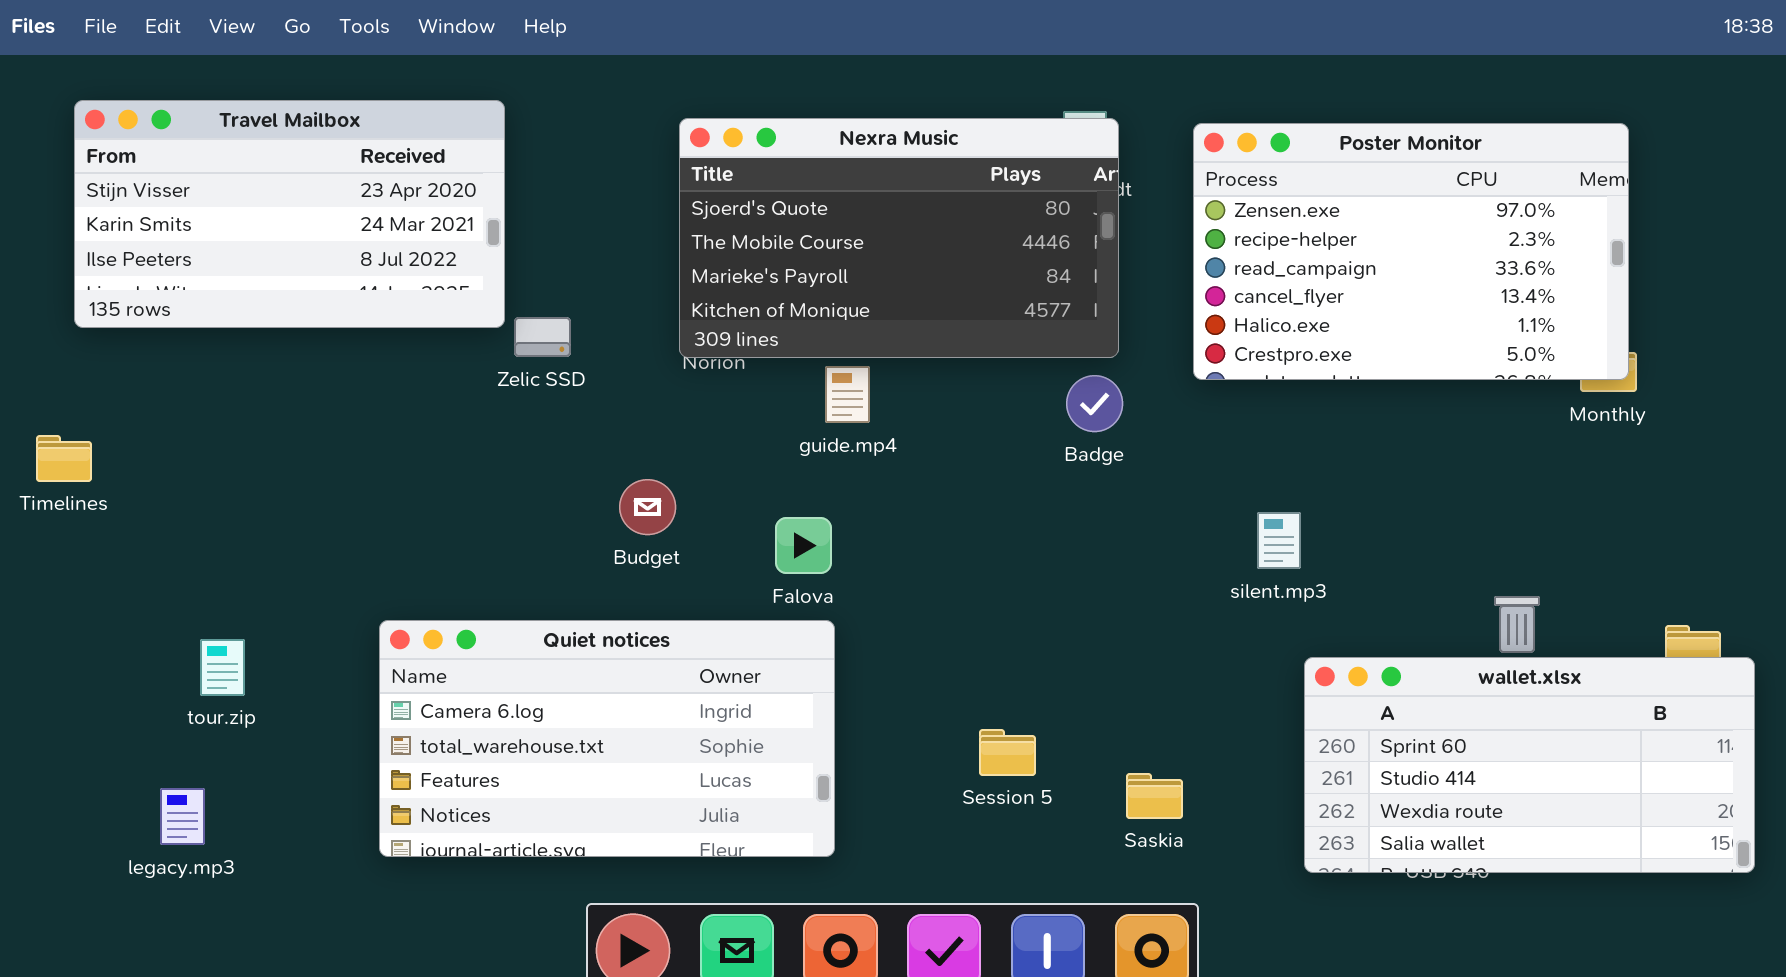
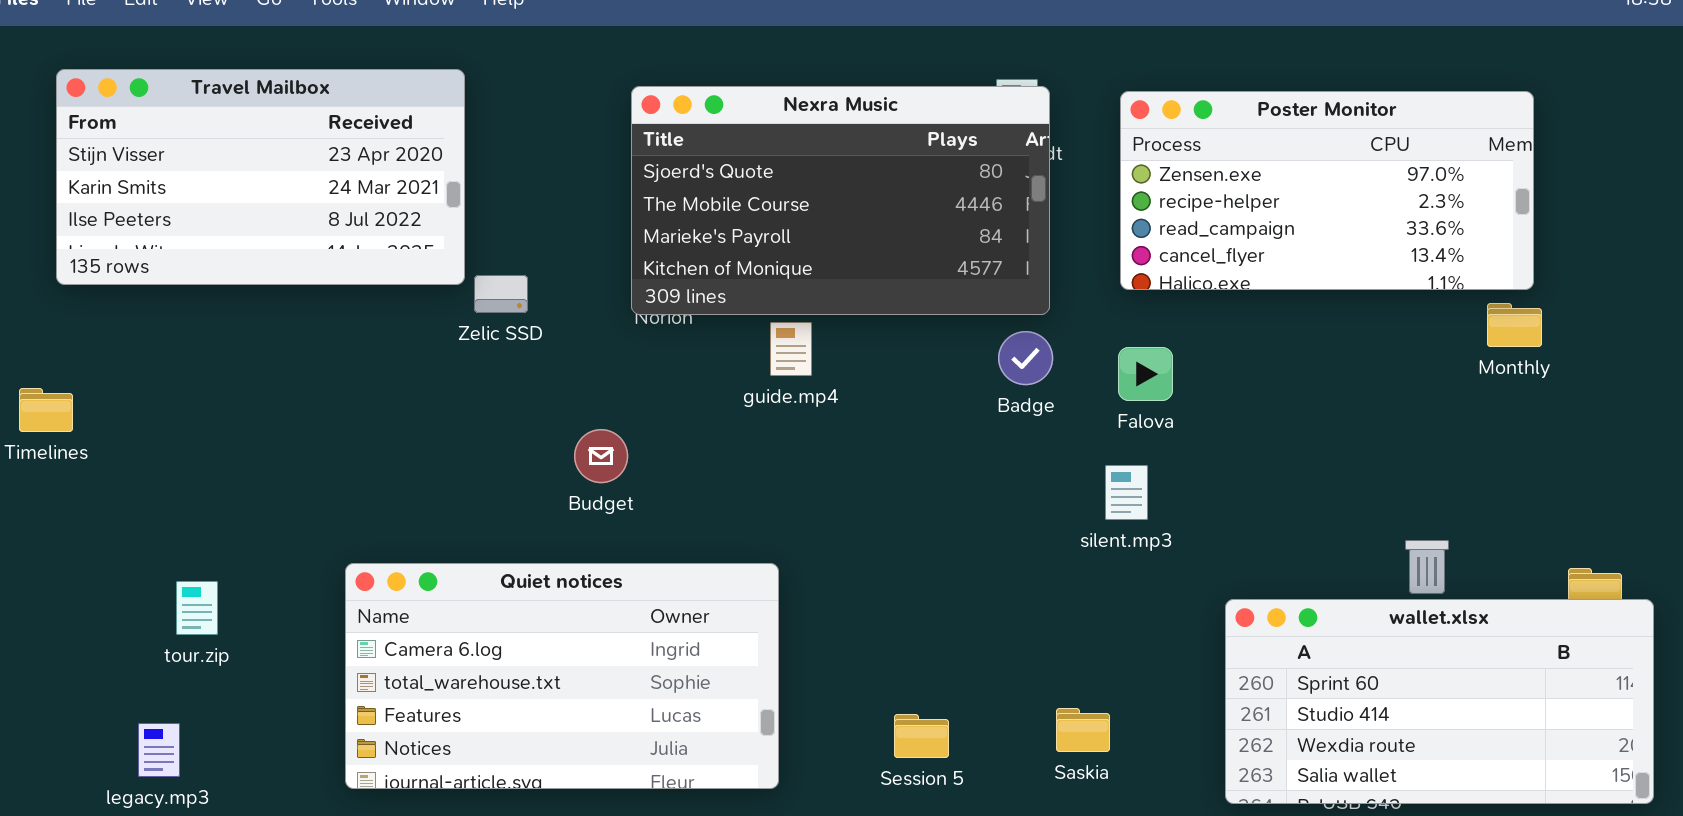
Poster Monitor: [1193,123,1629,380] -> [1120,91,1534,290], resized
silent.mp3: [1257,512,1301,569] -> [1105,465,1148,520], moved
Falova: [775,517,832,574] -> [1118,347,1173,401], moved
Session 5: [979,729,1036,776] -> [894,714,949,758], moved

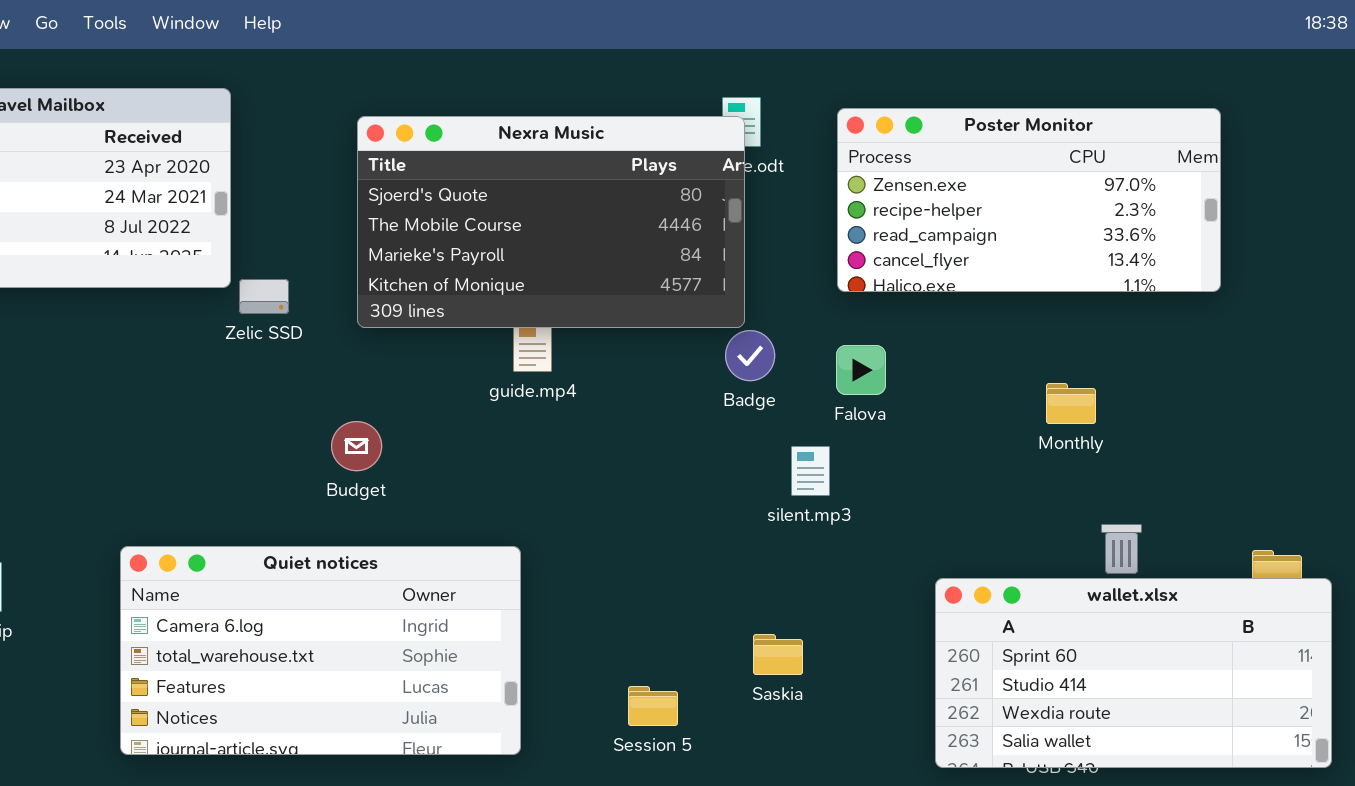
Nexra Music: [631,86,1050,315] -> [357,116,745,328], moved
Monthly: [1487,303,1542,347] -> [1046,383,1096,424], moved
silent.mp3: [1105,465,1148,520] -> [791,446,830,496], moved
Saskia: [1056,708,1110,752] -> [753,634,803,675], moved

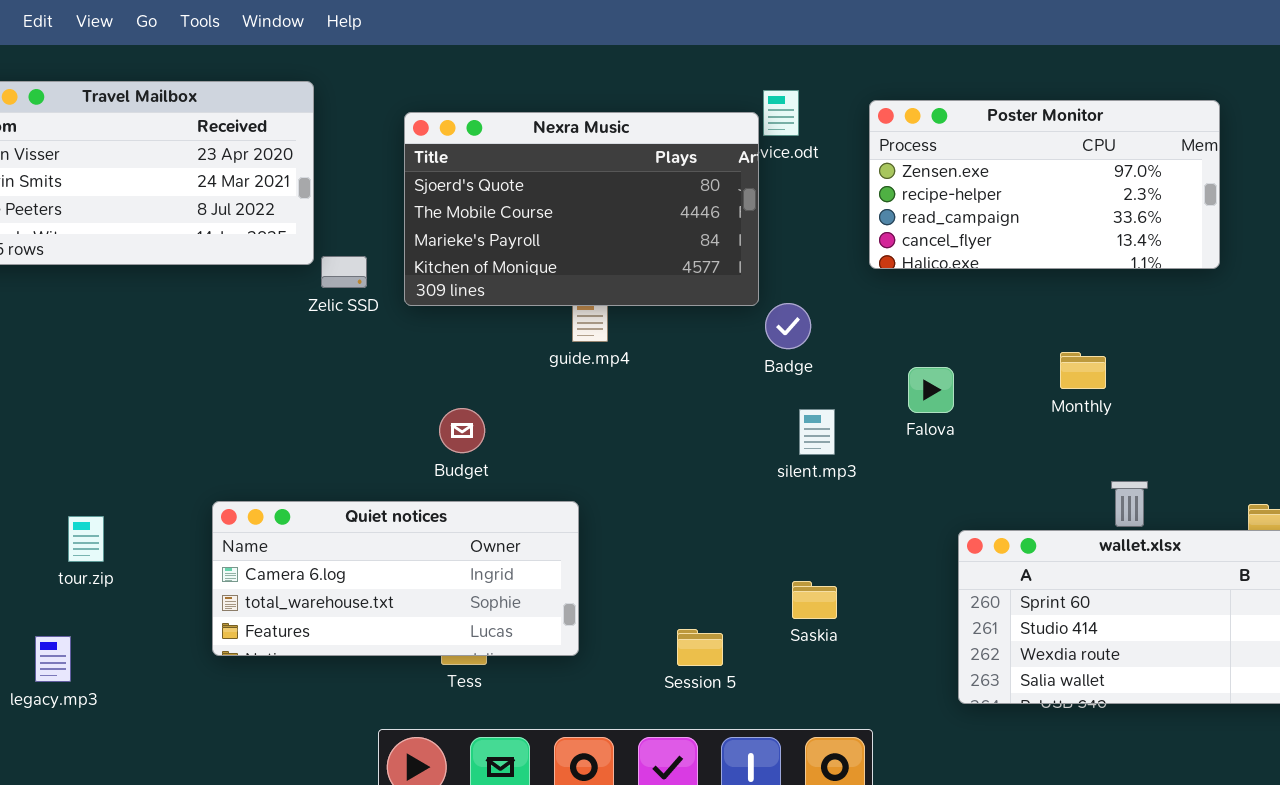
Nexra Music: [357,116,745,328] -> [404,112,759,306], moved
Falova: [836,345,886,395] -> [908,367,954,413], moved
Budget: [331,421,382,471] -> [439,408,485,453], moved
silent.mp3: [791,446,830,496] -> [799,409,835,455], moved
Quiet notices: [120,546,521,755] -> [212,501,579,656], resized

